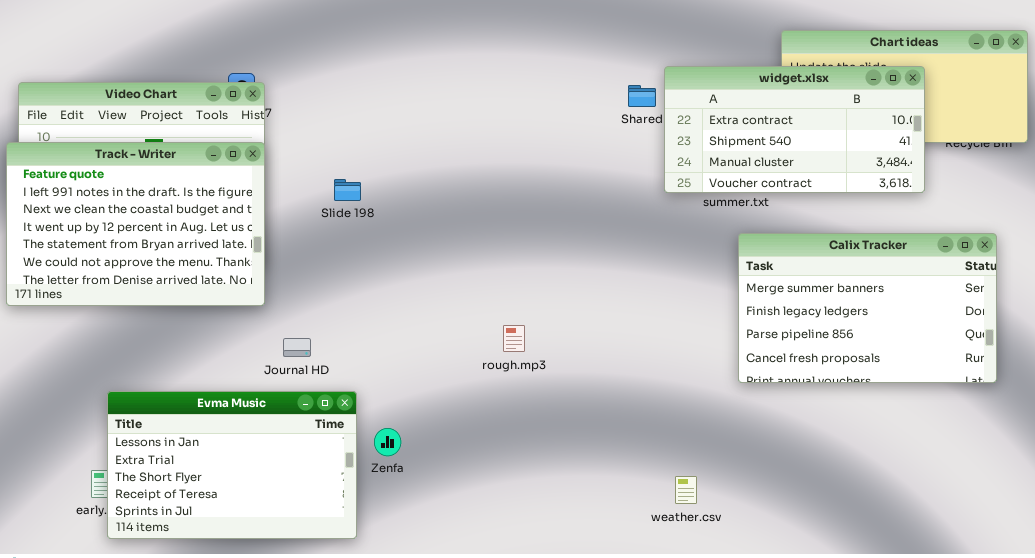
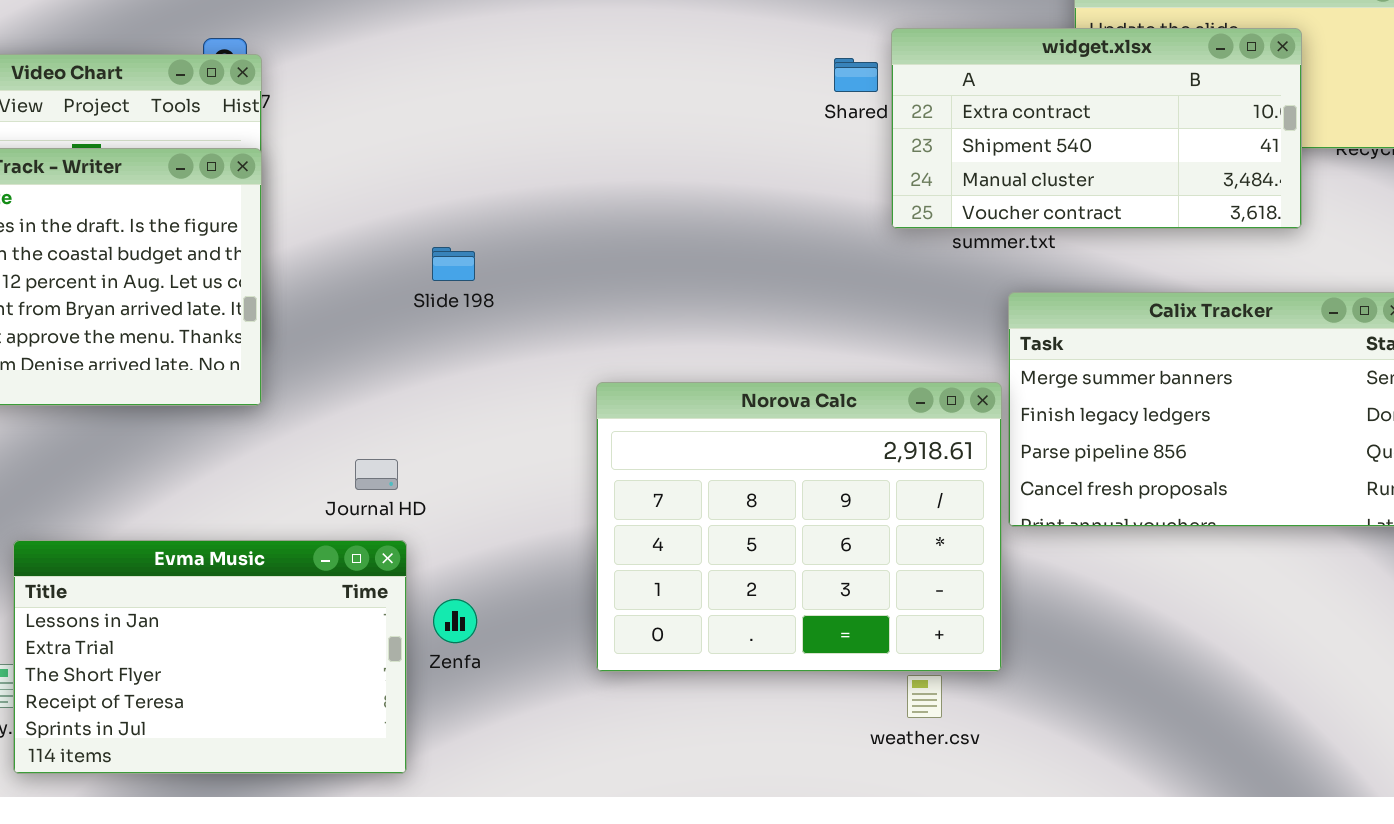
Slide 198: [334,179,361,201] -> [432,247,475,281], moved
Norova Calc: none -> [596,382,1002,672], opened
Journal HD: [283,338,311,357] -> [355,459,398,490], moved

